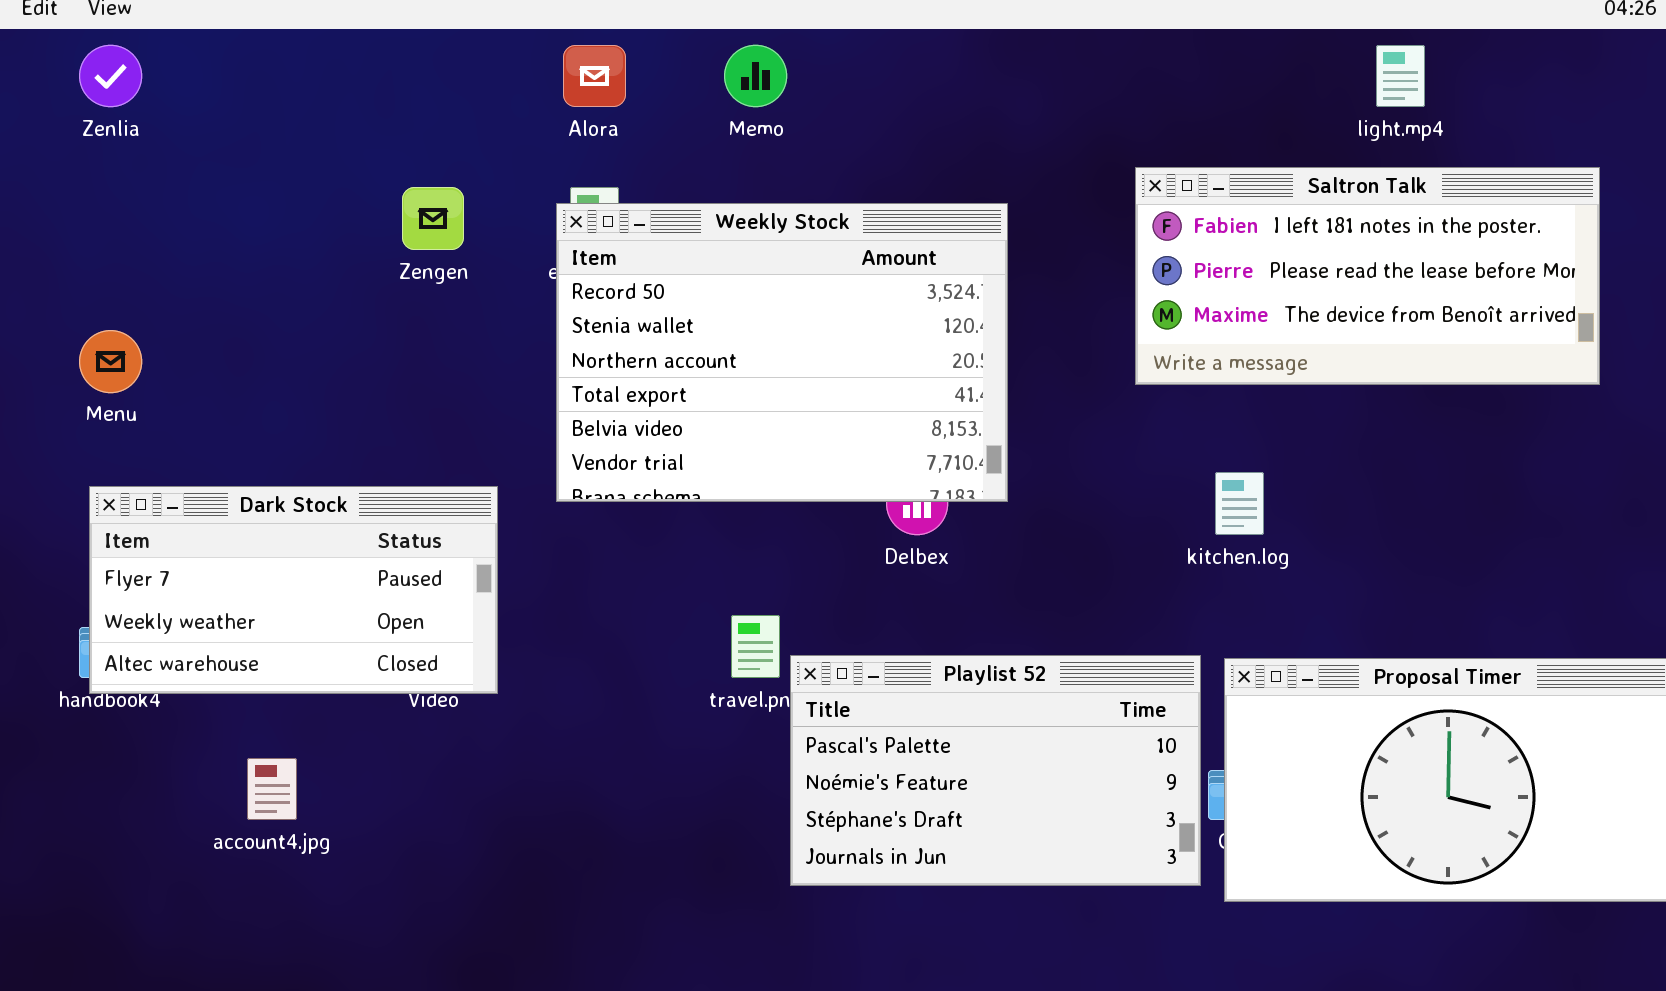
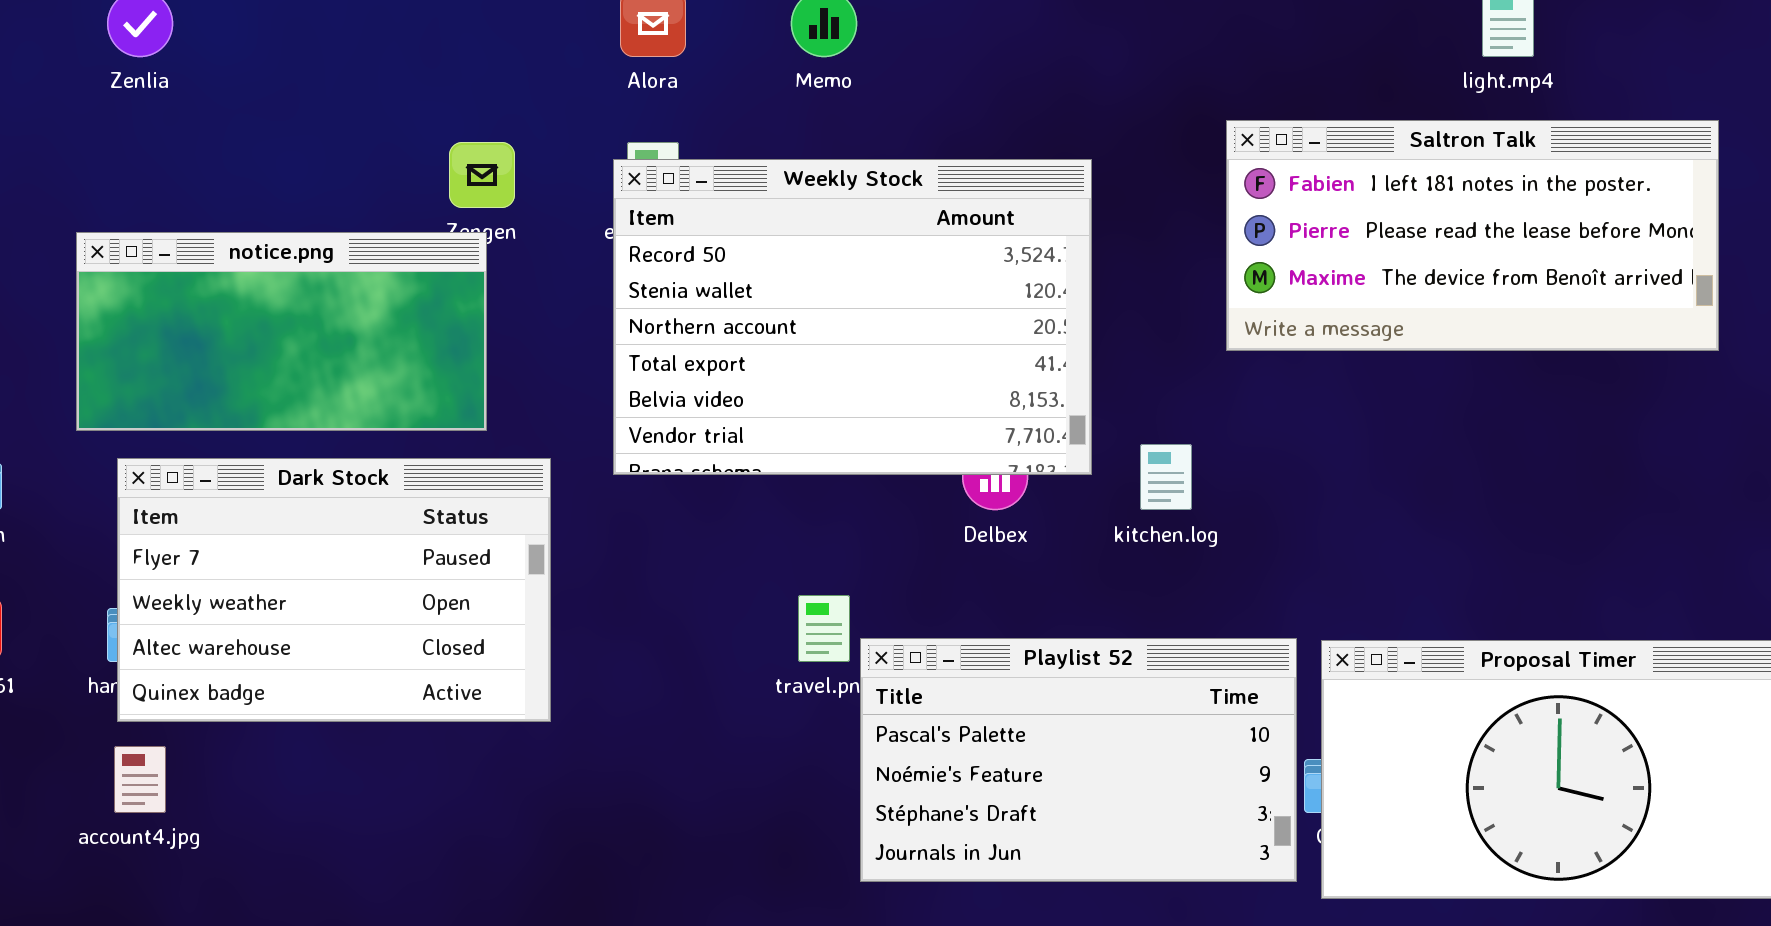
notice.png: none -> [76,232,487,431], opened
kitchen.log: [1215,472,1264,535] -> [1140,444,1192,510], moved
Dark Stock: [89,486,498,694] -> [117,458,551,722], resized
account4.jpg: [247,758,297,820] -> [114,746,166,813], moved

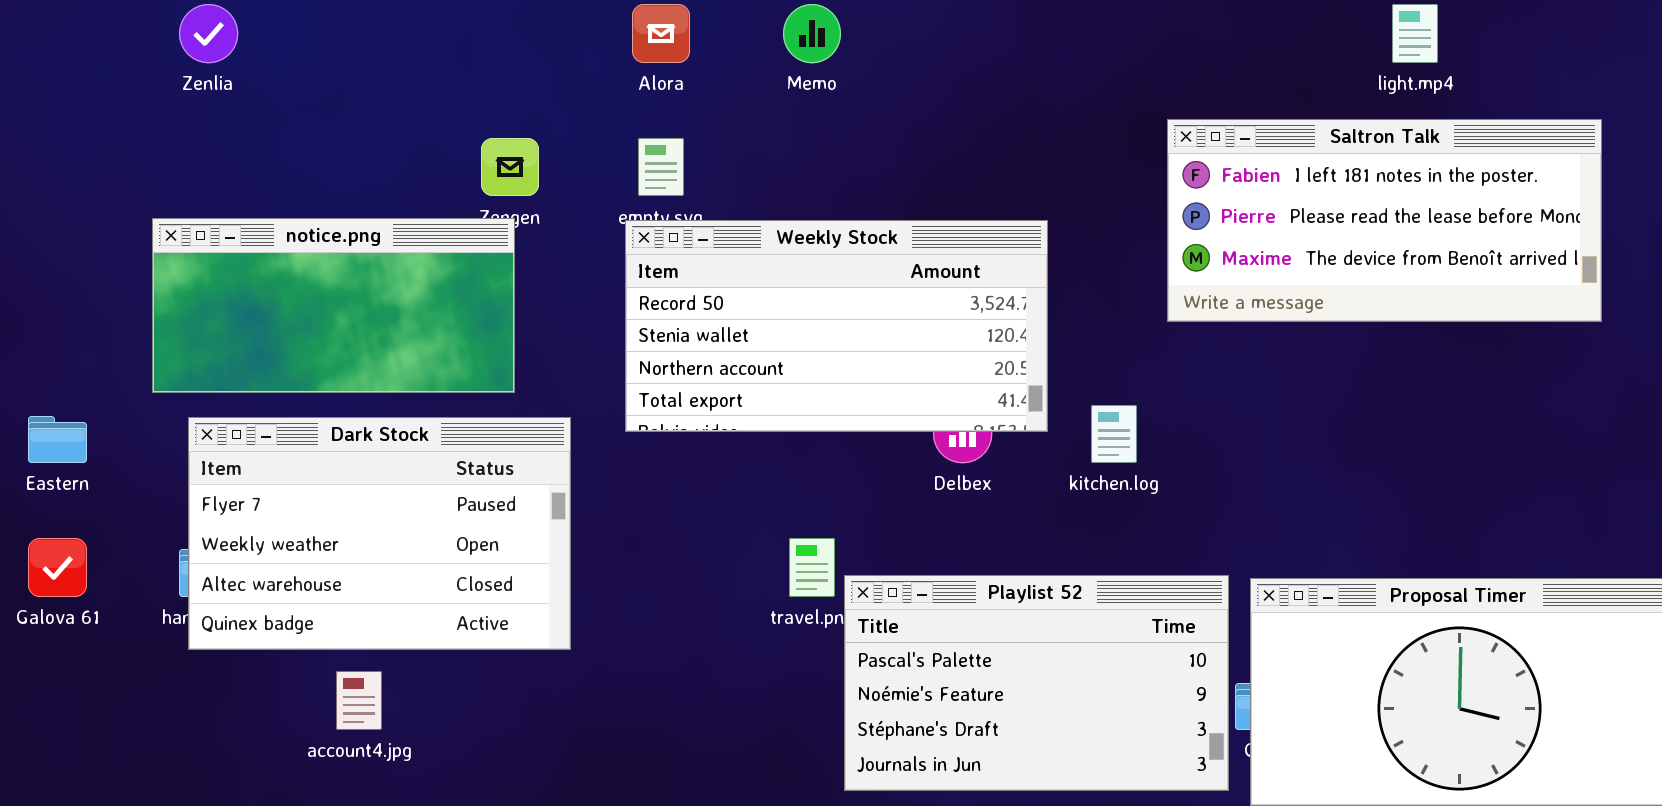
Weekly Stock: [613,159,1092,475] -> [625,220,1048,432], resized
account4.jpg: [114,746,166,813] -> [336,671,382,730], moved

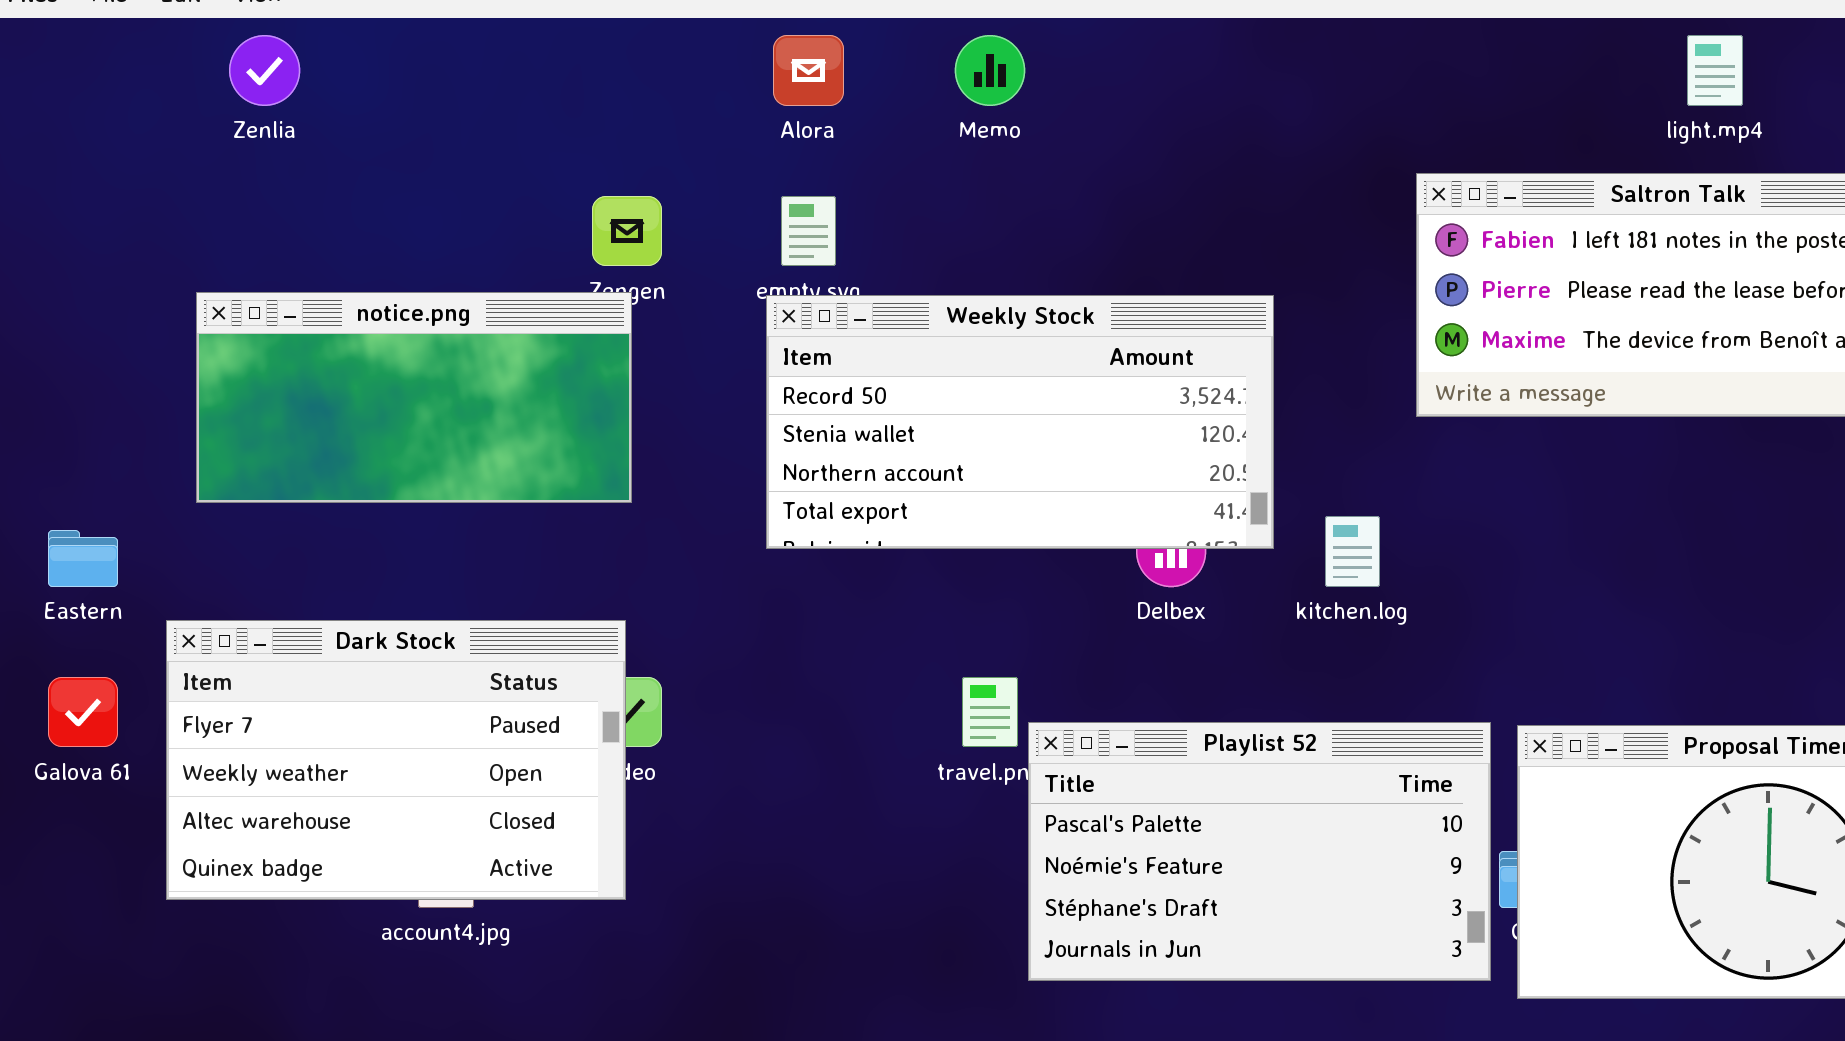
Dark Stock: [188,417,571,650] -> [166,620,626,900], moved

